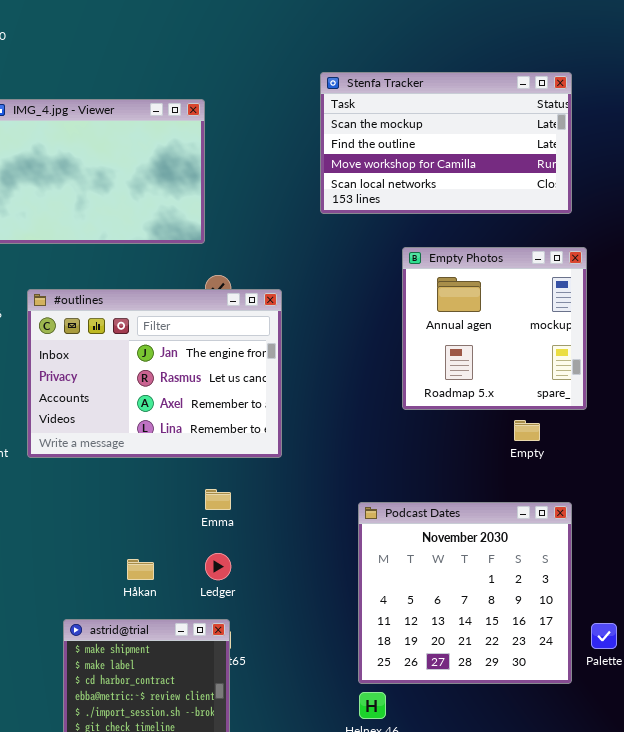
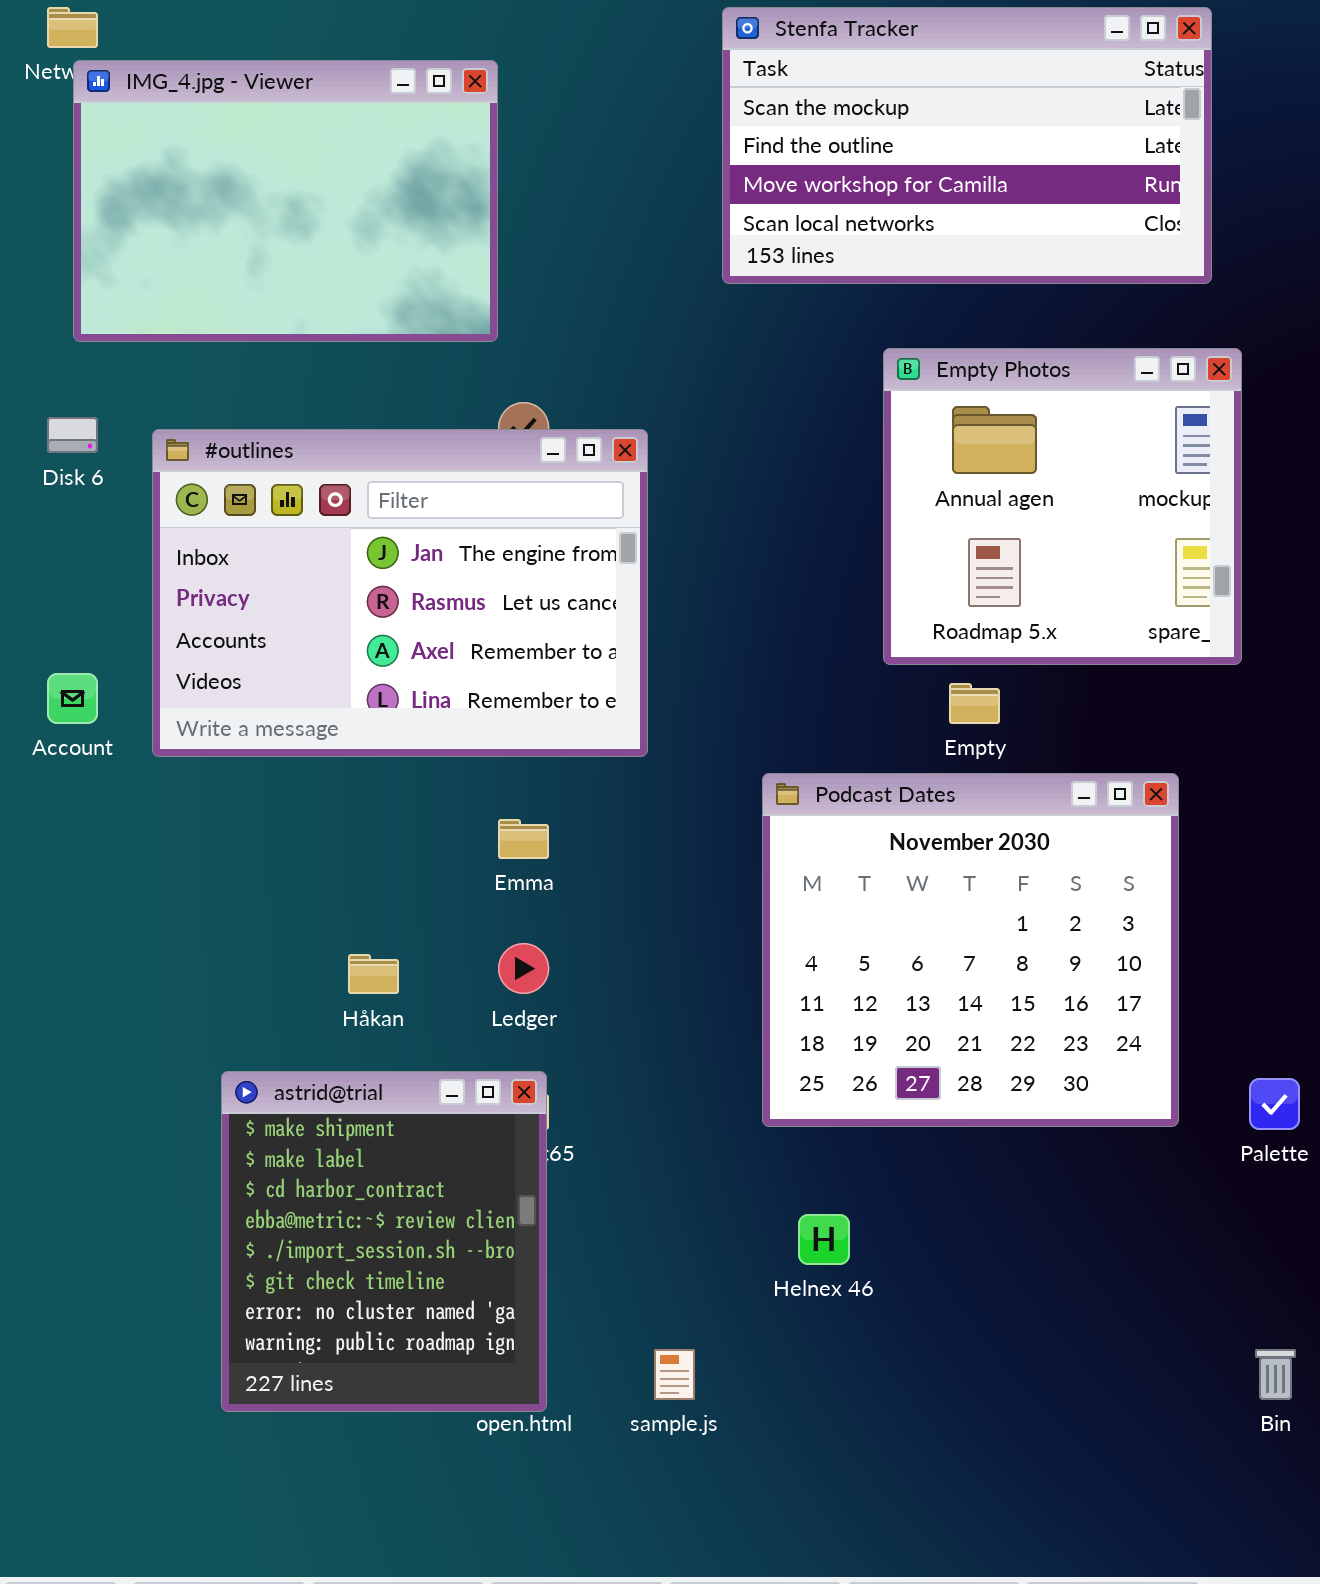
Empty: [514,420,540,441] -> [949,683,1000,724], moved
Podcast Dates: [358,502,572,684] -> [762,773,1179,1127], moved

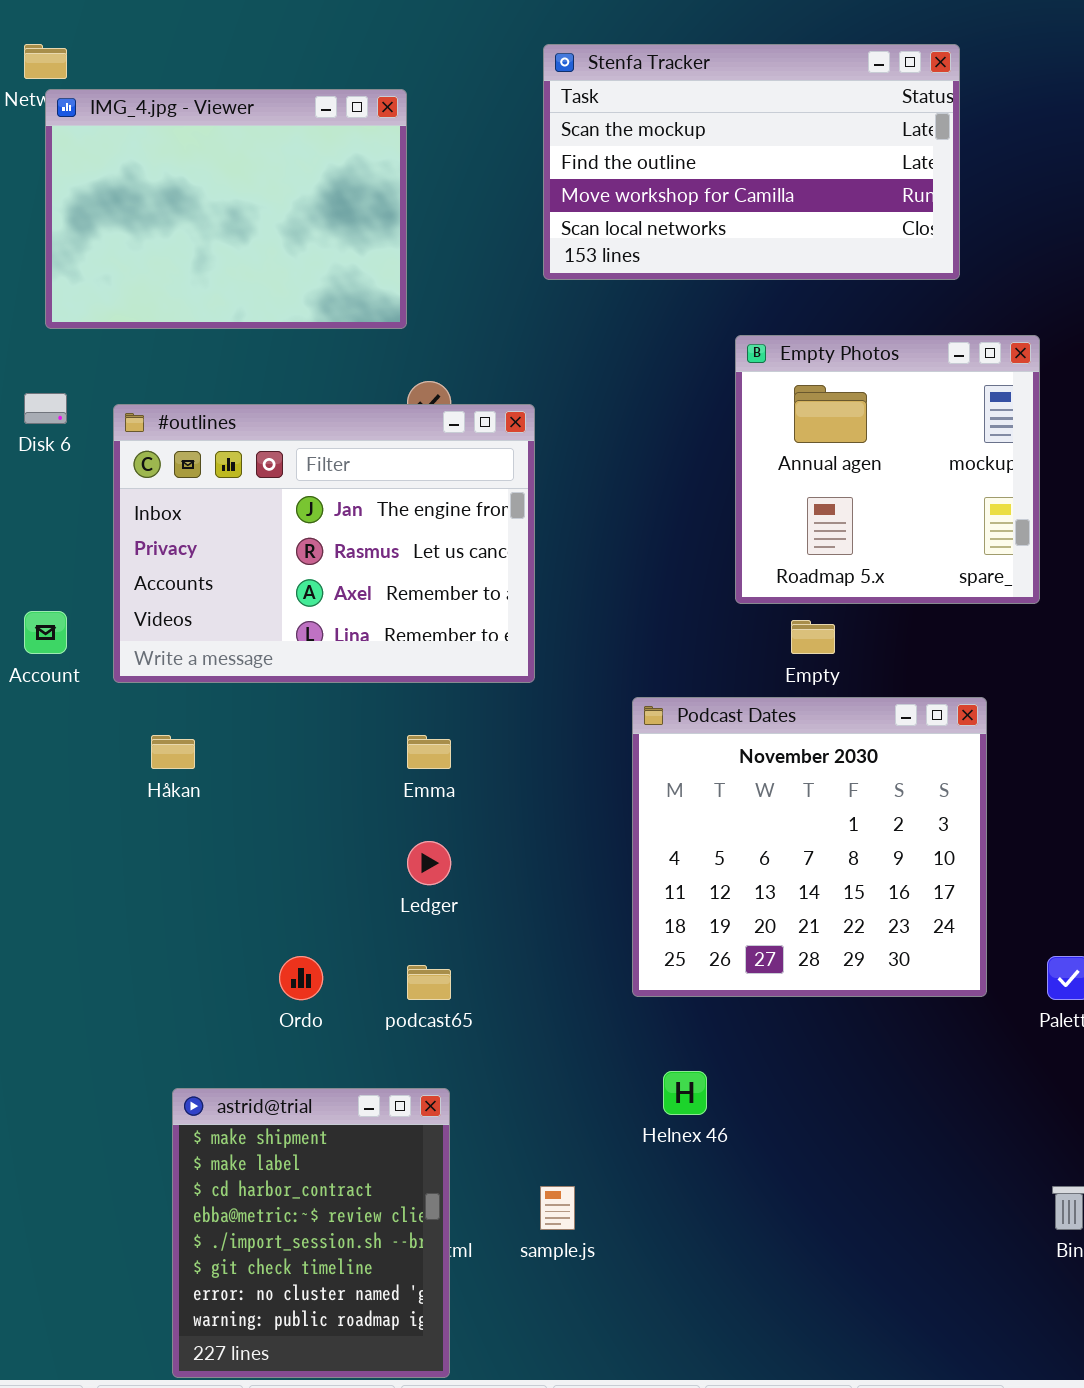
Stenfa Tracker: [722,7,1212,284] -> [543,44,960,280], moved
Håkan: [348,954,399,994] -> [151,735,195,769], moved
astrid@trial: [221,1071,547,1412] -> [172,1088,450,1378], moved

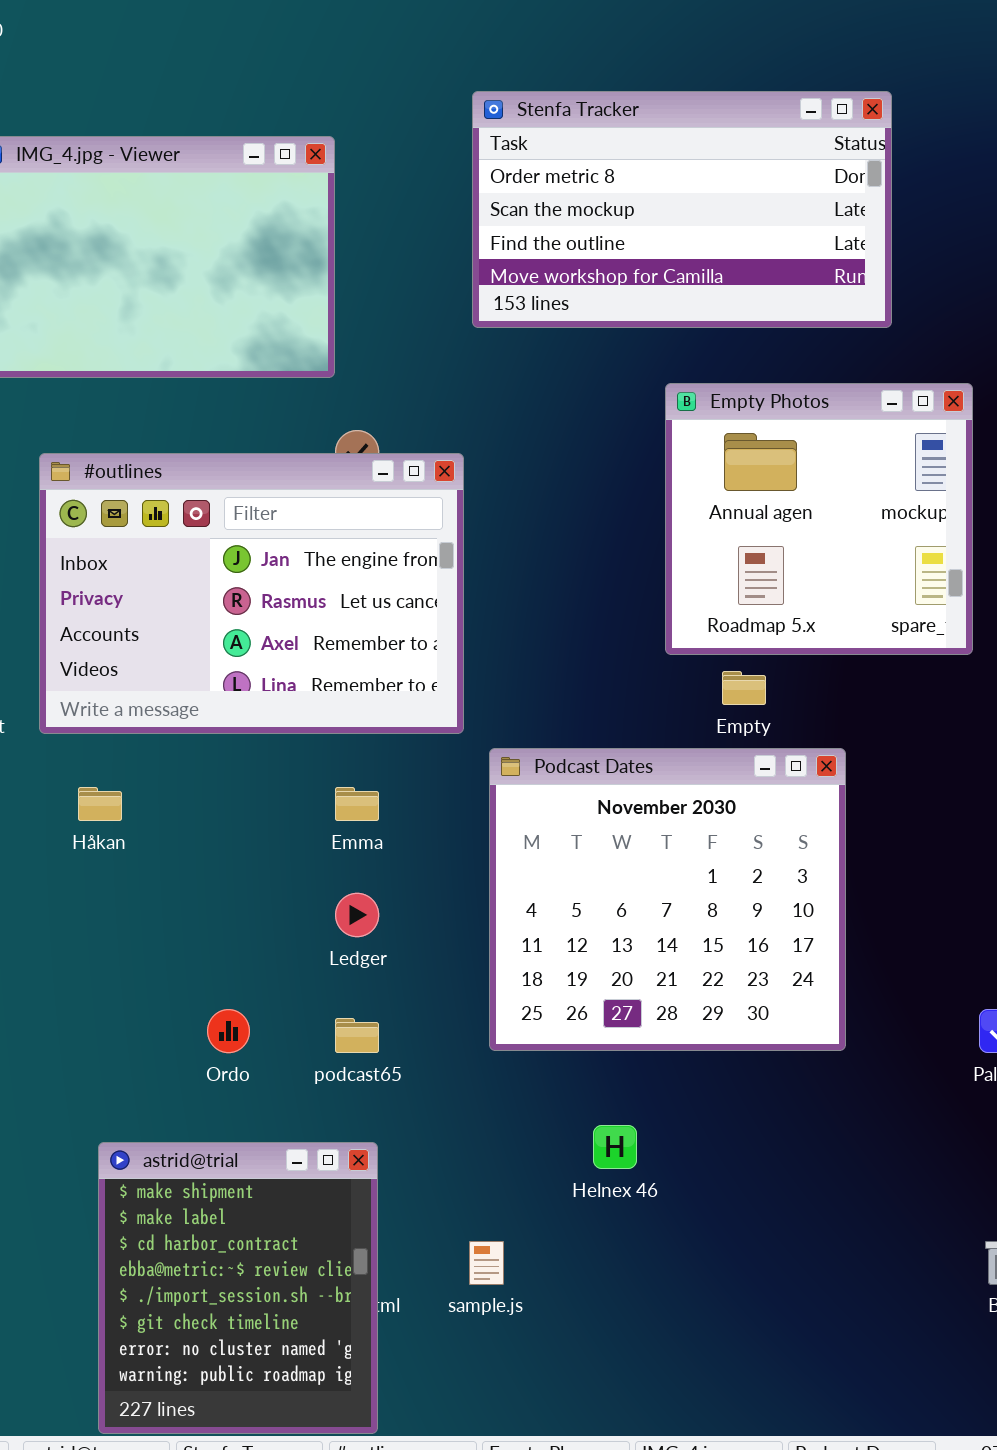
Stenfa Tracker: [543,44,960,280] -> [472,91,892,328], scrolled up 1 row
Podcast Dates: [632,697,987,997] -> [489,748,846,1051], moved

